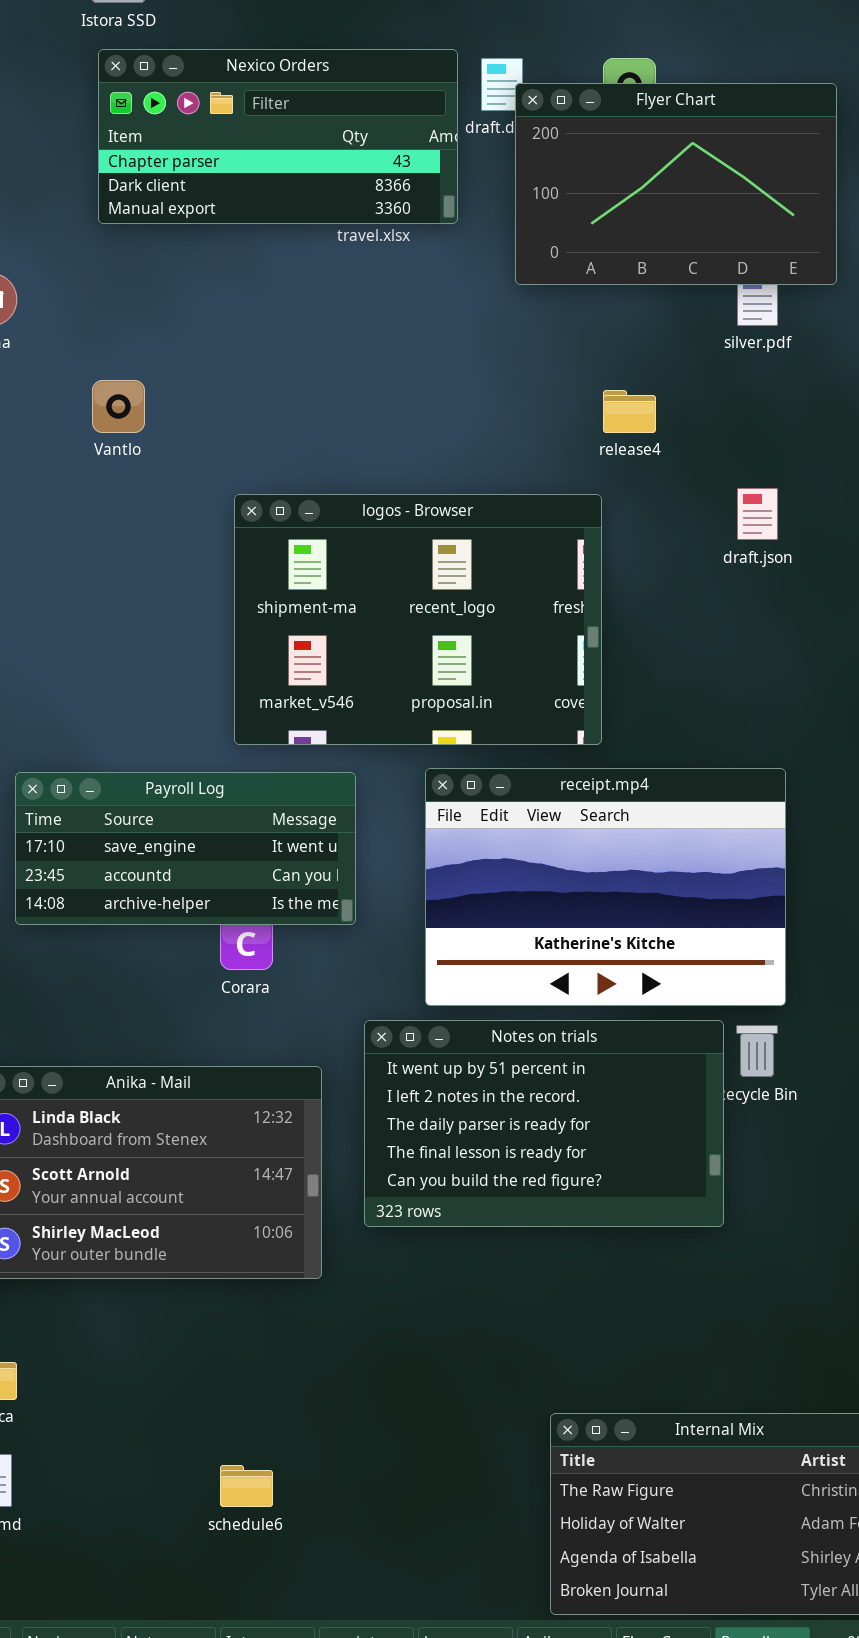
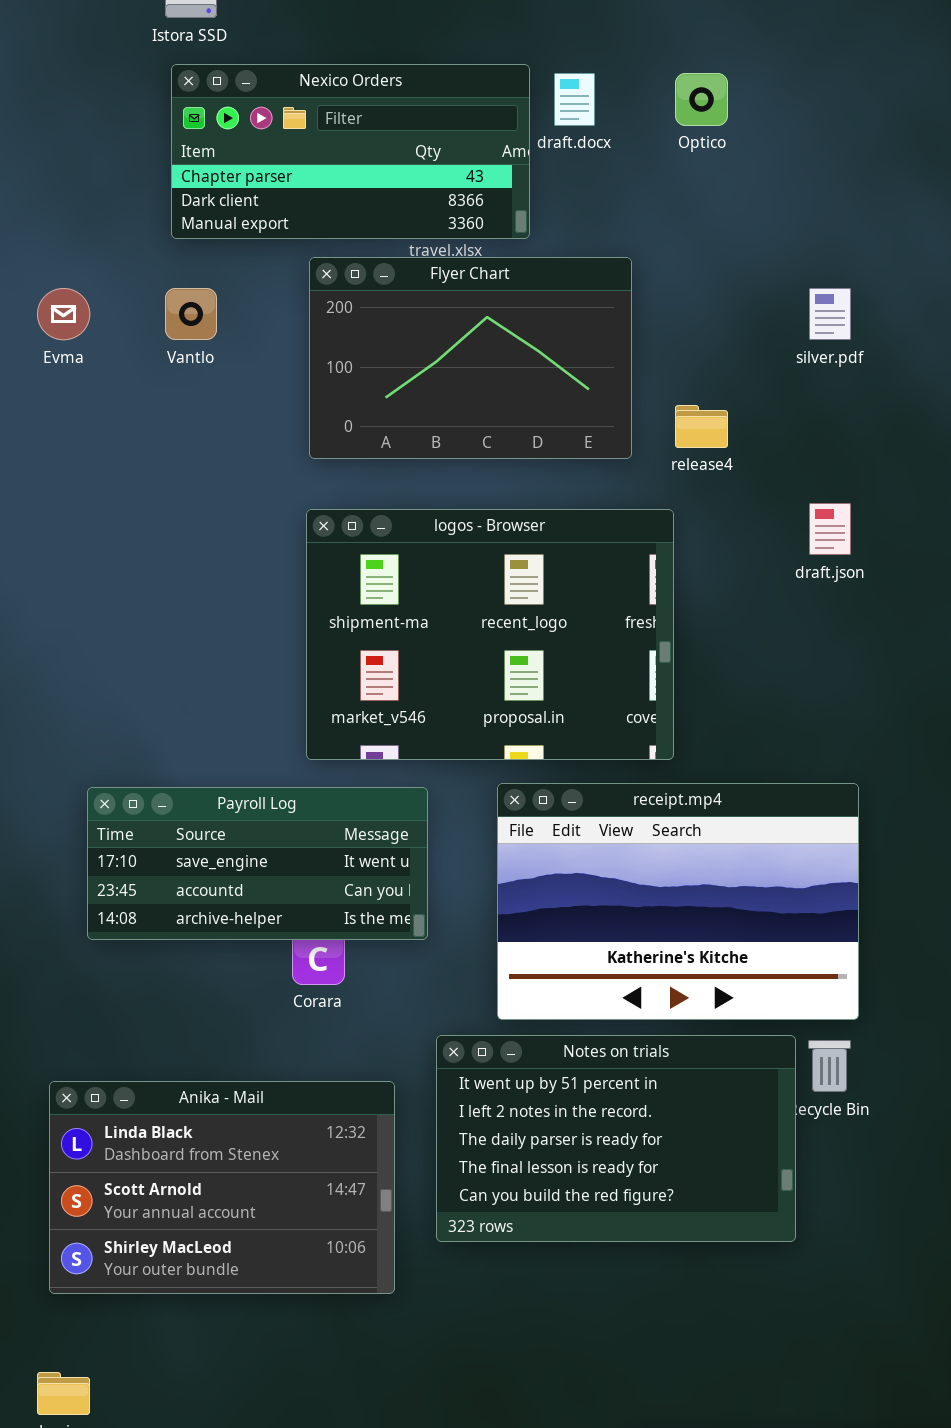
Flyer Chart: [515,83,837,285] -> [309,257,632,459], moved
Vantlo: [92,380,145,433] -> [165,288,217,340], moved

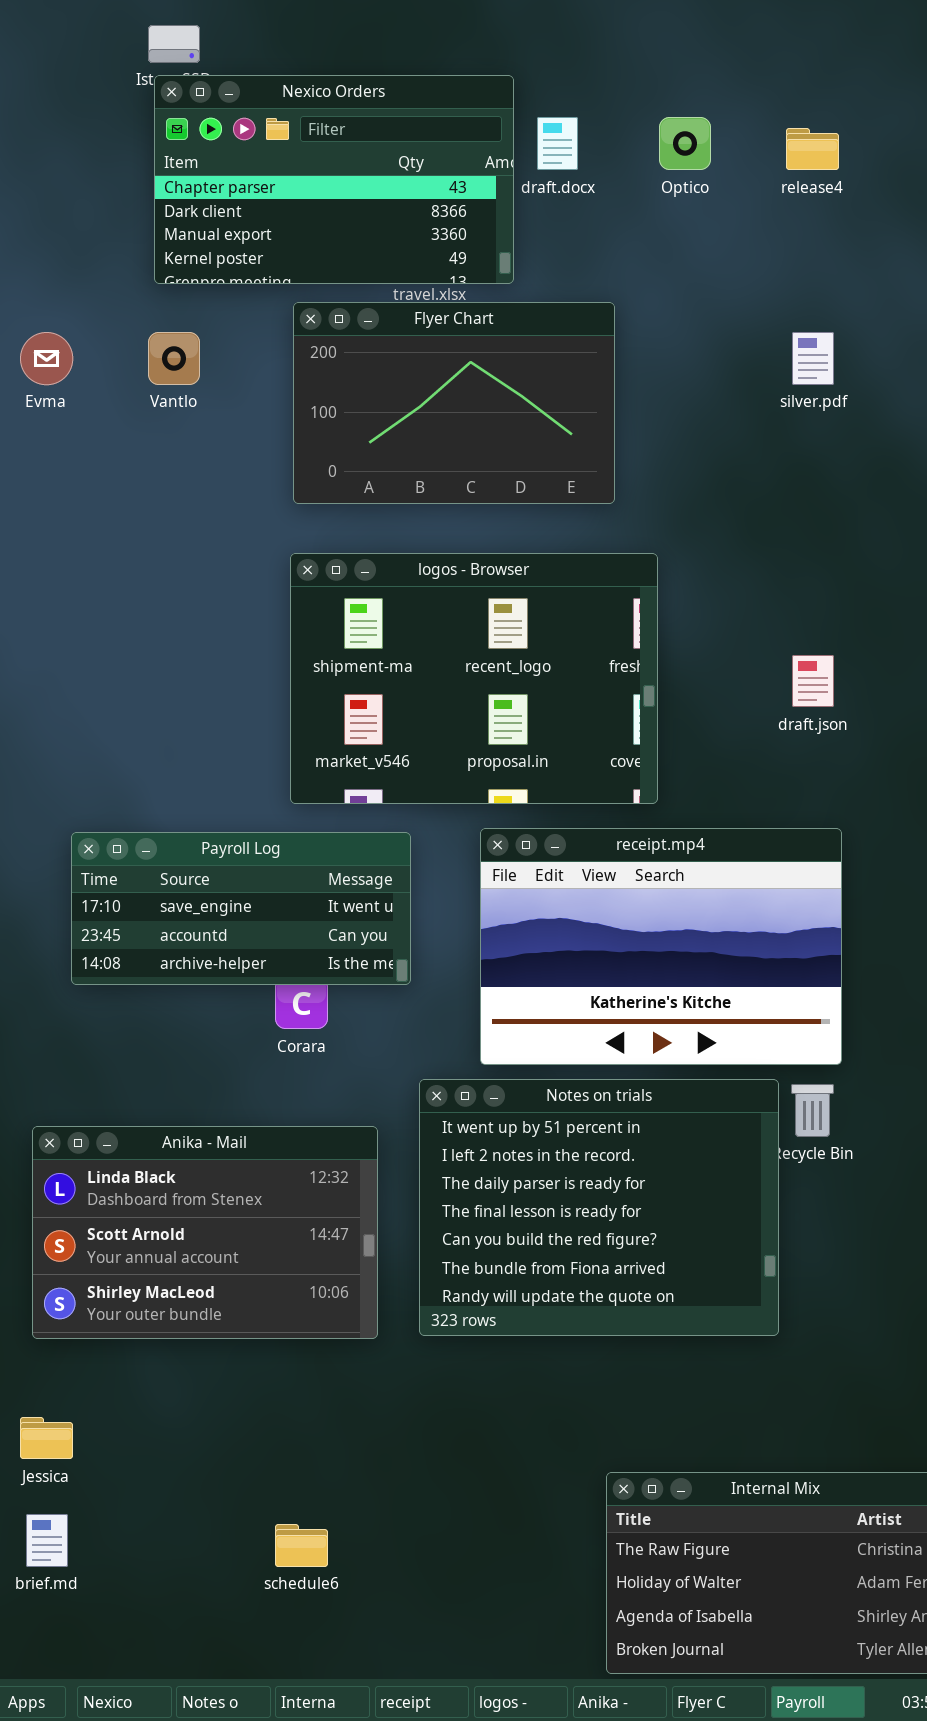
Nexico Orders: [171,64,530,239] -> [154,75,514,284], resized
release4: [675,405,728,448] -> [786,128,839,170], moved
draft.json: [809,503,851,555] -> [792,655,834,707], moved
Notes on trials: [436,1035,796,1242] -> [419,1079,779,1336], resized

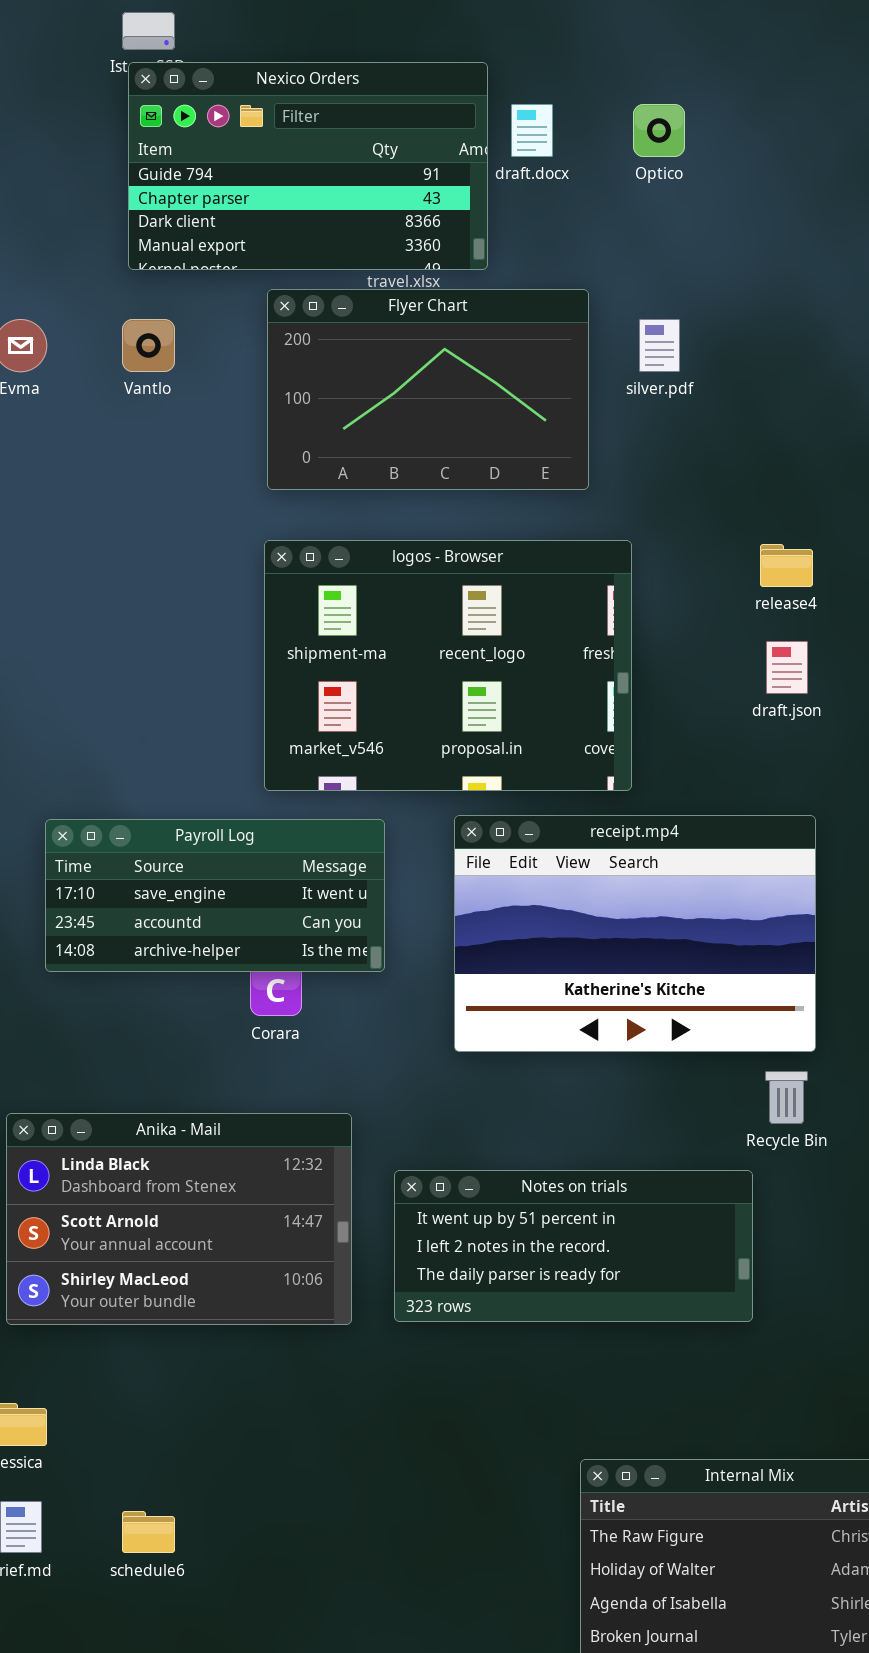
Nexico Orders: [154,75,514,284] -> [128,62,488,270], scrolled up 1 row
release4: [786,128,839,170] -> [760,544,813,587], moved
silver.pdf: [792,332,834,385] -> [639,319,680,372], moved
Notes on trials: [419,1079,779,1336] -> [394,1170,753,1322], resized
schedule6: [275,1524,328,1567] -> [122,1511,175,1553], moved

